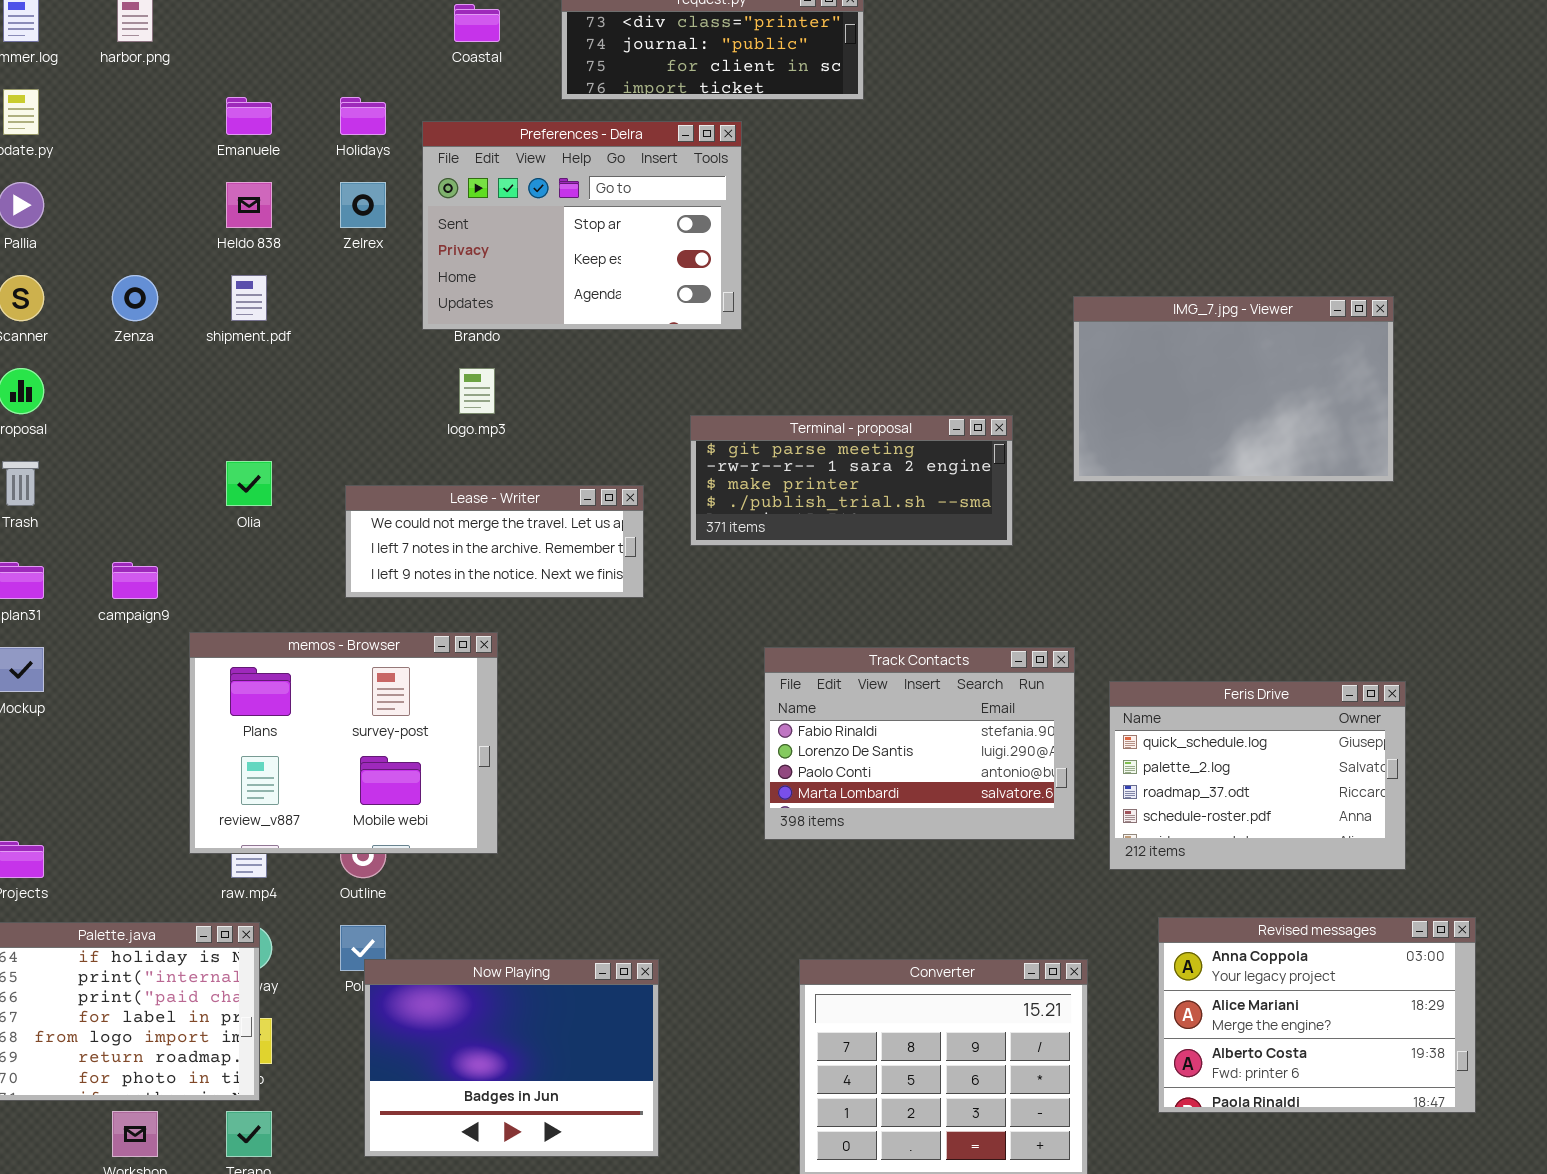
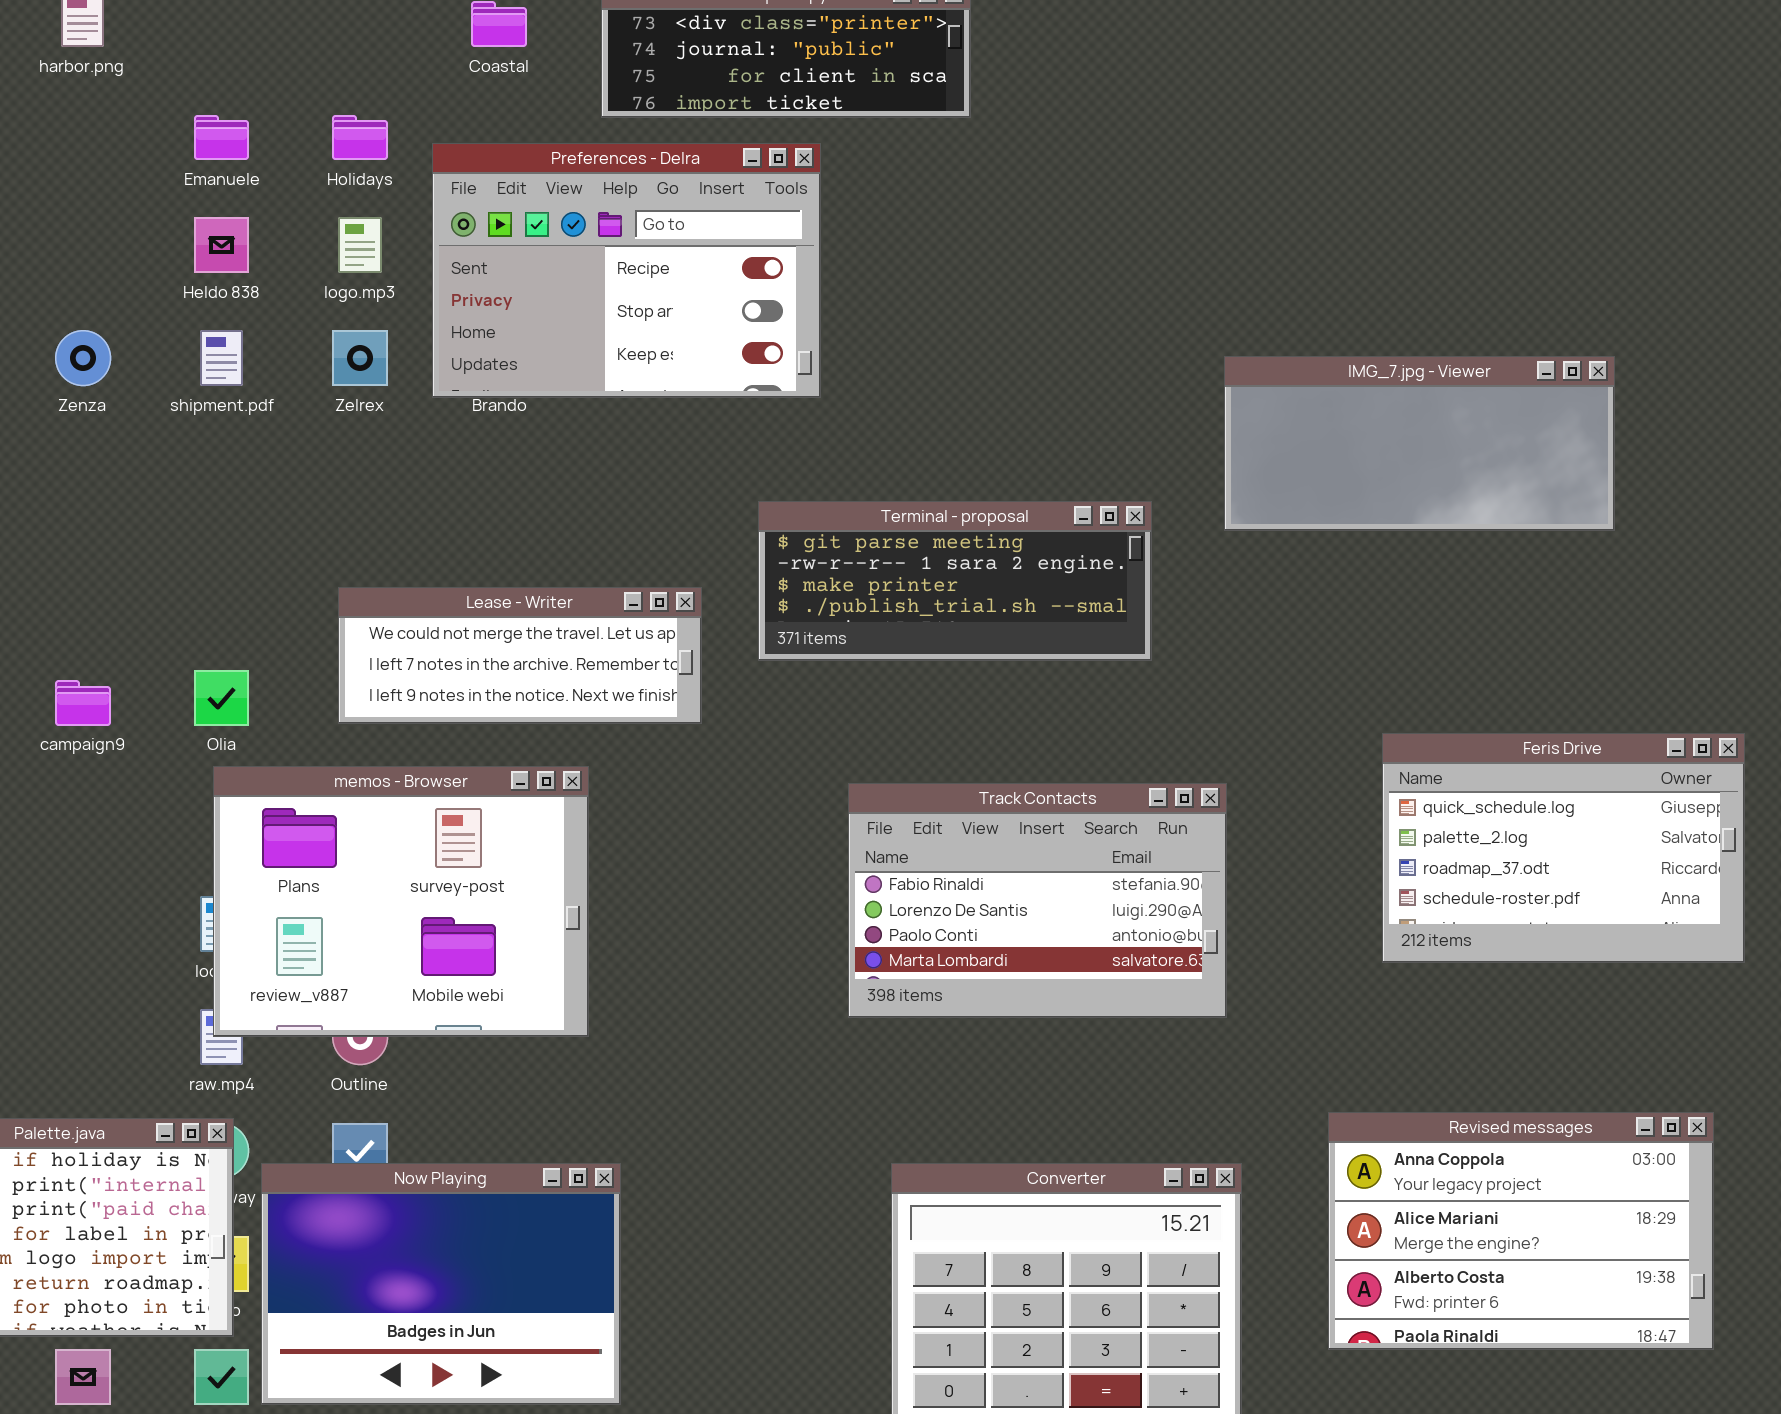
Preferences - Delra: [422,121,742,330] -> [432,143,821,398], scrolled up 1 row
Zelrex: [340,182,386,228] -> [332,330,388,386], moved
IMG_7.jpg - Viewer: [1073,296,1394,482] -> [1224,356,1615,531], resized
logo.mp3: [459,368,495,414] -> [338,217,382,273], moved
Olia: [226,461,272,506] -> [194,670,249,726], moved
memos - Browser: [189,632,498,854] -> [213,766,589,1037], moved
Feris Drive: [1109,681,1406,870] -> [1382,733,1745,963], moved
Now Playing: [364,959,659,1157] -> [261,1163,621,1405], moved

